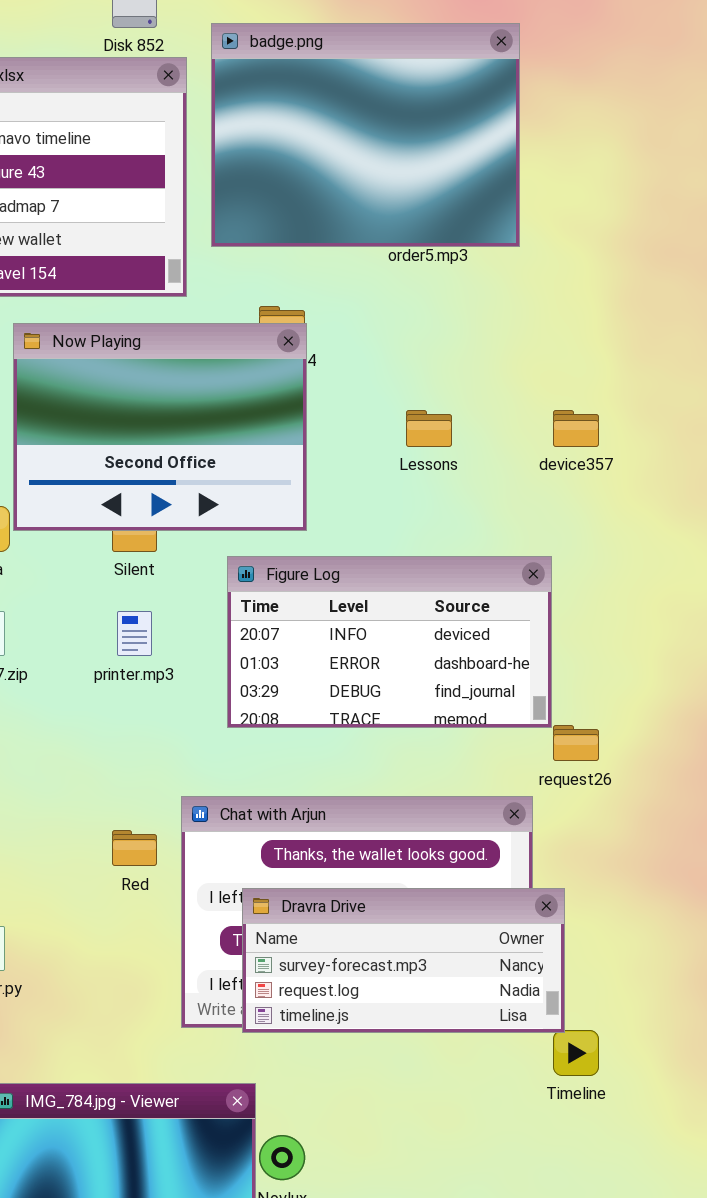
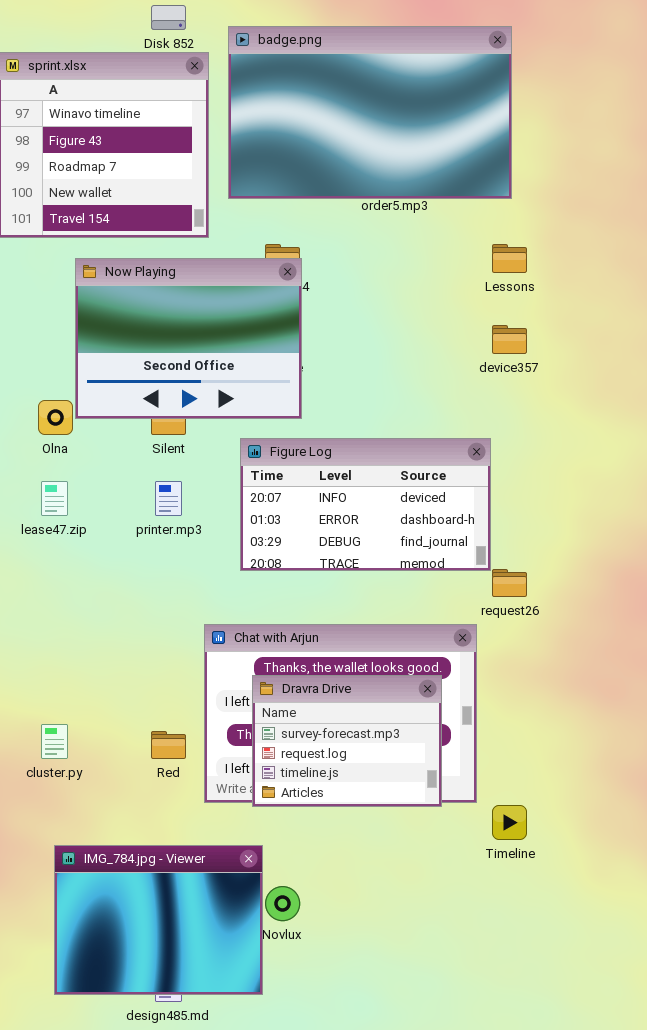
badge.png: [211,23,520,247] -> [228,26,512,199], resized
Lessons: [406,410,452,447] -> [492,244,527,273], moved
Red: [112,830,157,866] -> [151,731,186,759], moved
Dravra Drive: [242,888,565,1033] -> [252,675,442,807], resized

